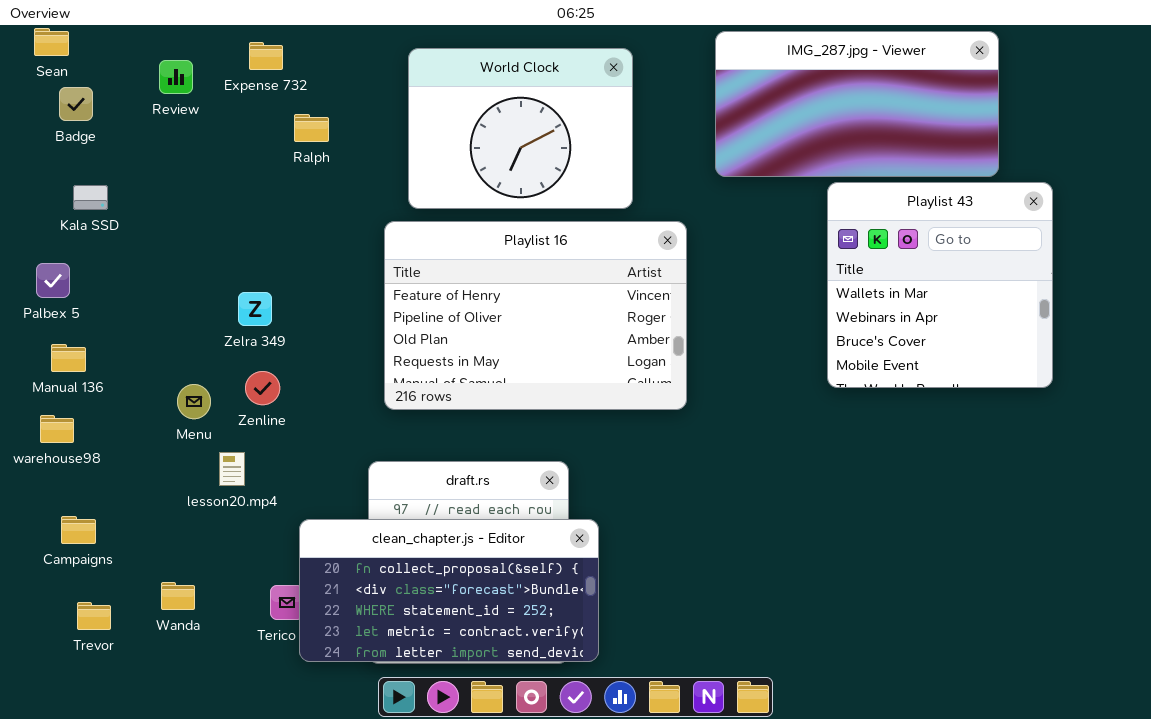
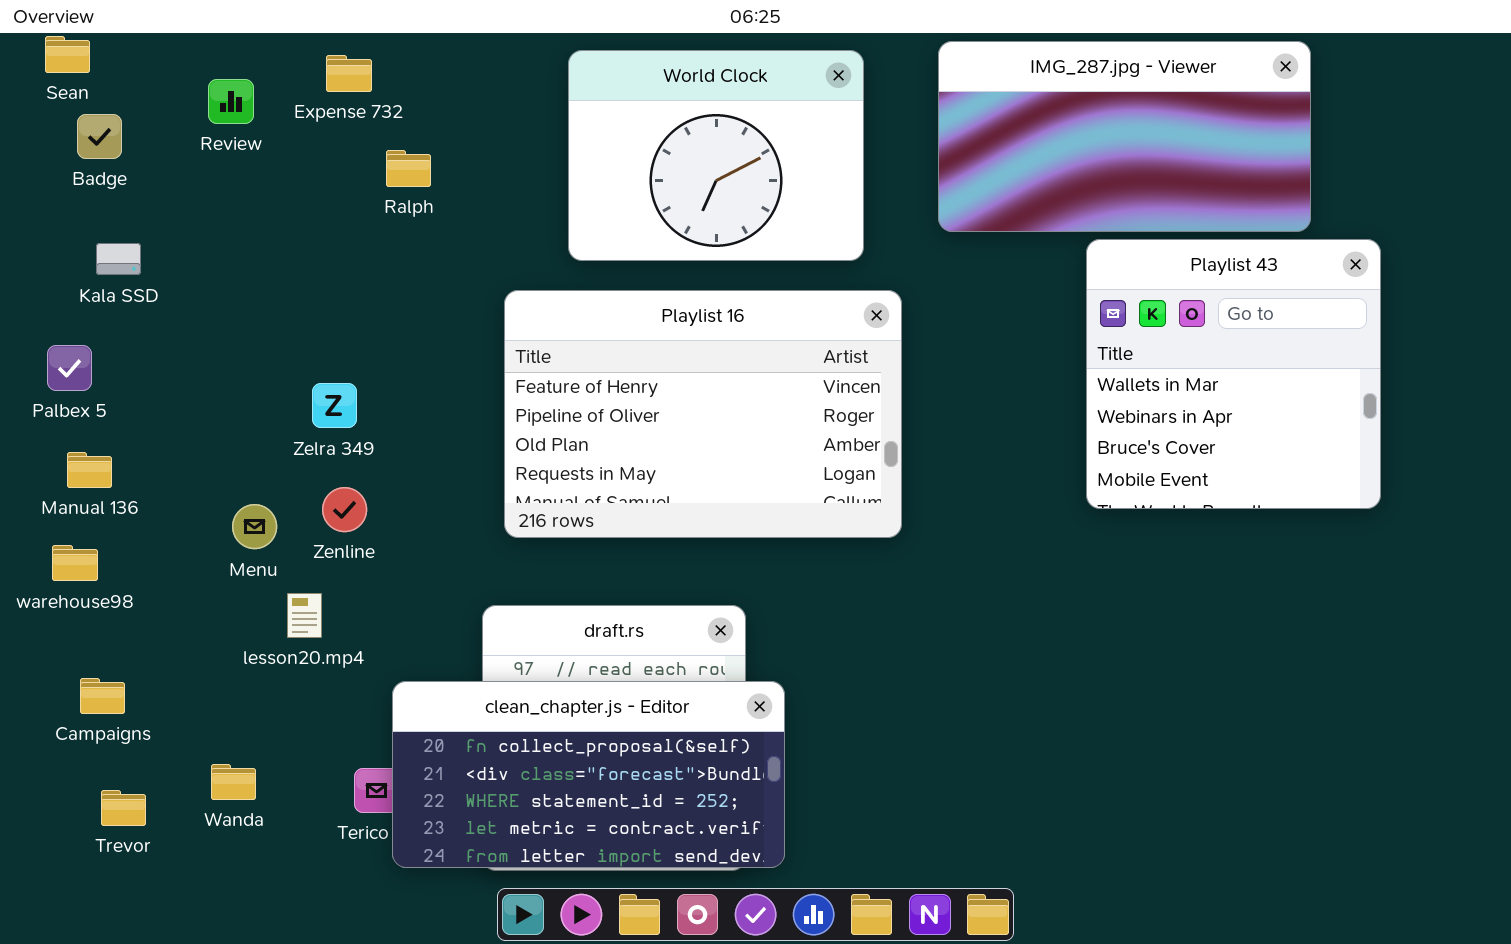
World Clock: [408,48,633,209] -> [568,50,864,261], moved

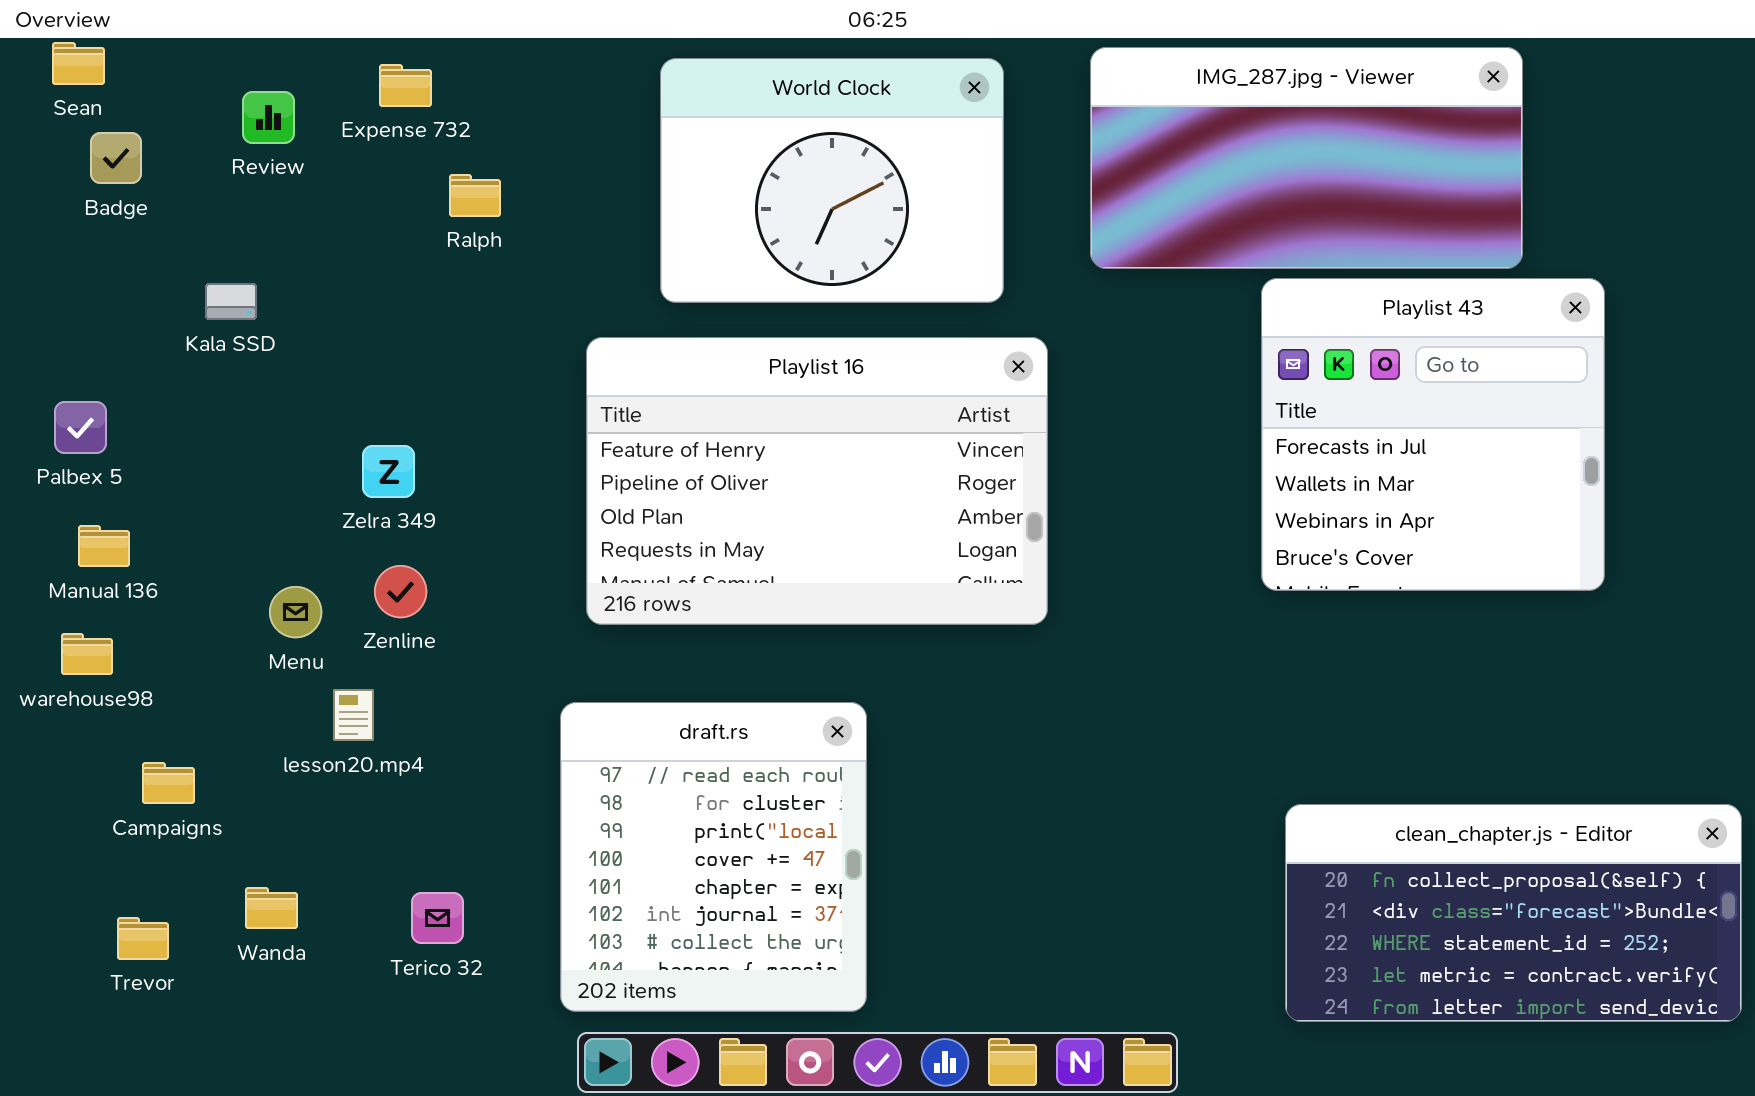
Playlist 43: [1086,239,1381,509] -> [1261,278,1605,591], scrolled up 1 row
Kala SSD: [96,243,141,275] -> [205,283,257,320], moved
Campaigns: [80,678,125,714] -> [142,762,195,804], moved
clean_chapter.js - Editor: [392,681,785,868] -> [1285,804,1742,1022], moved

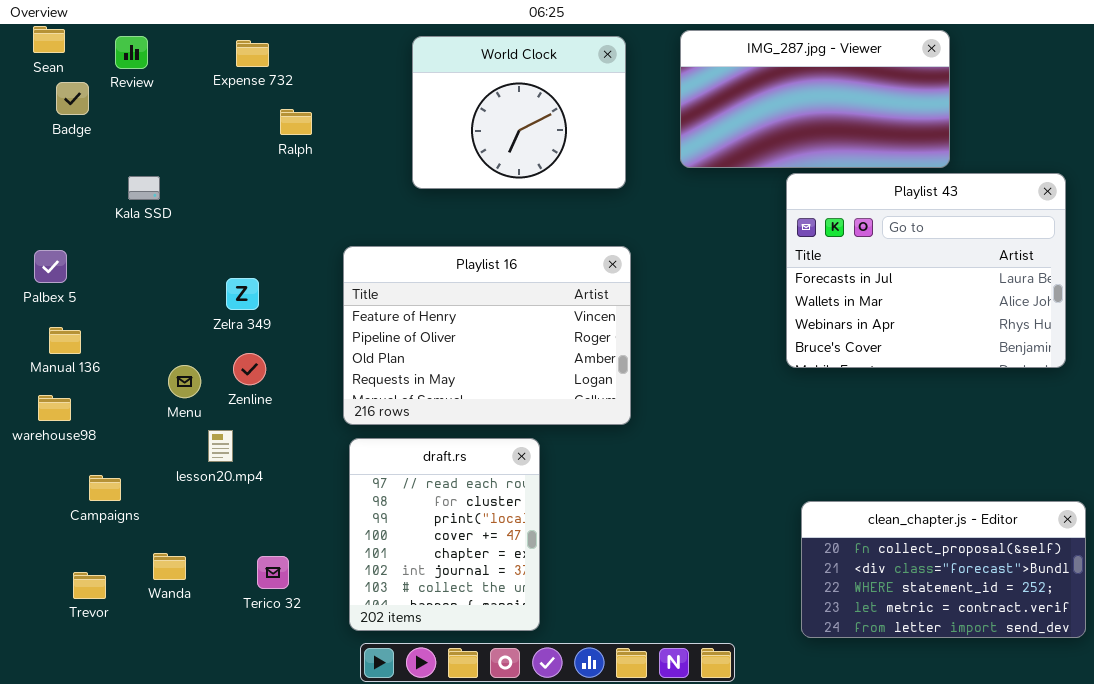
Review: [242,91,295,144] -> [115,36,148,69], moved
Playlist 43: [1261,278,1605,591] -> [786,173,1066,368], resized
Playlist 16: [586,337,1048,625] -> [343,246,631,425], moved

